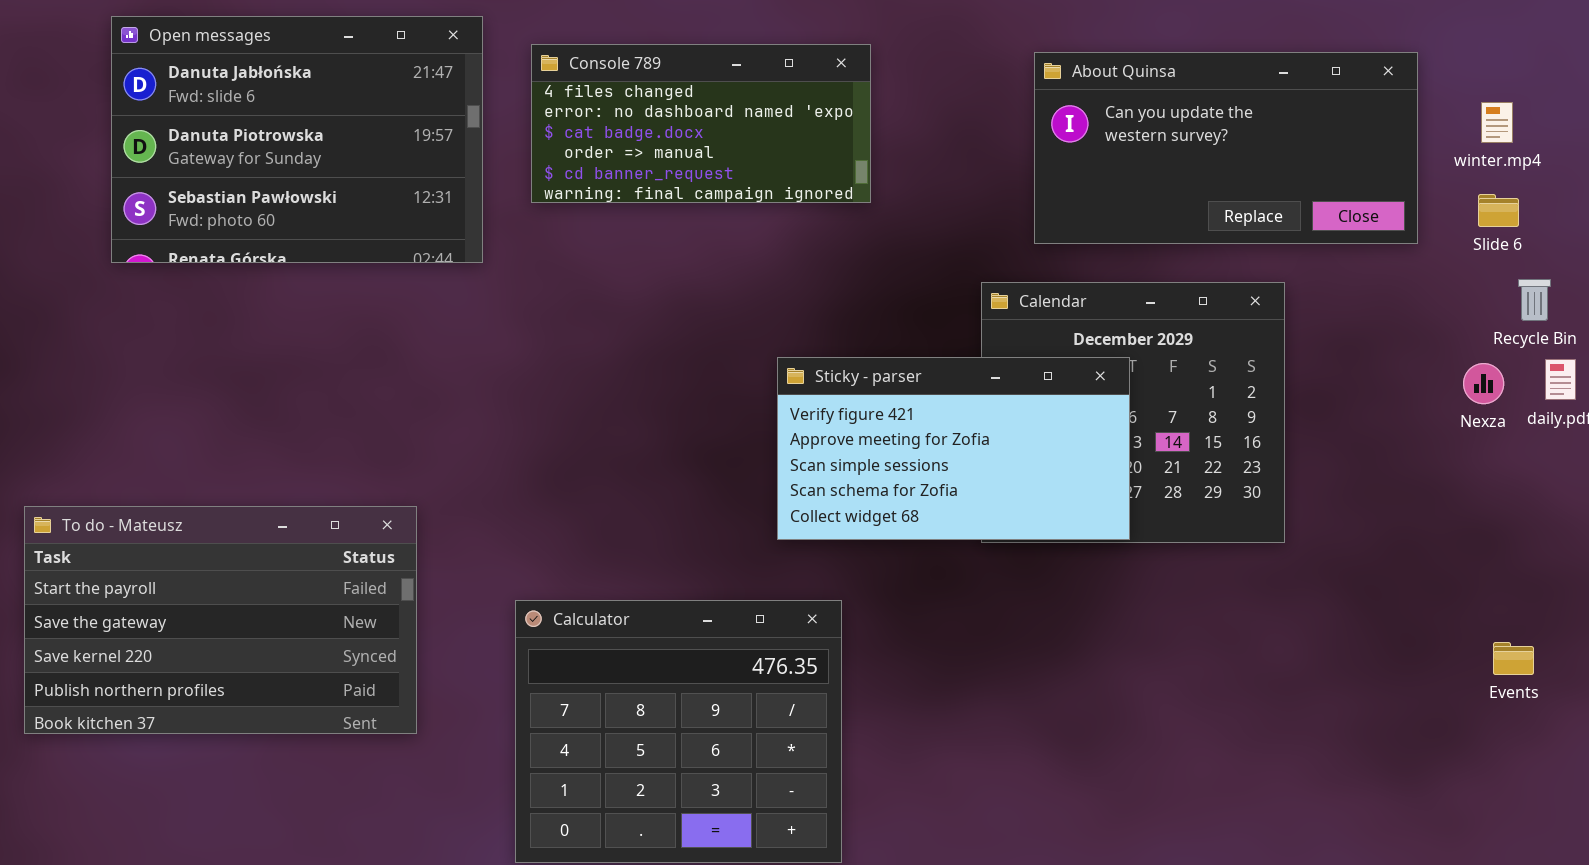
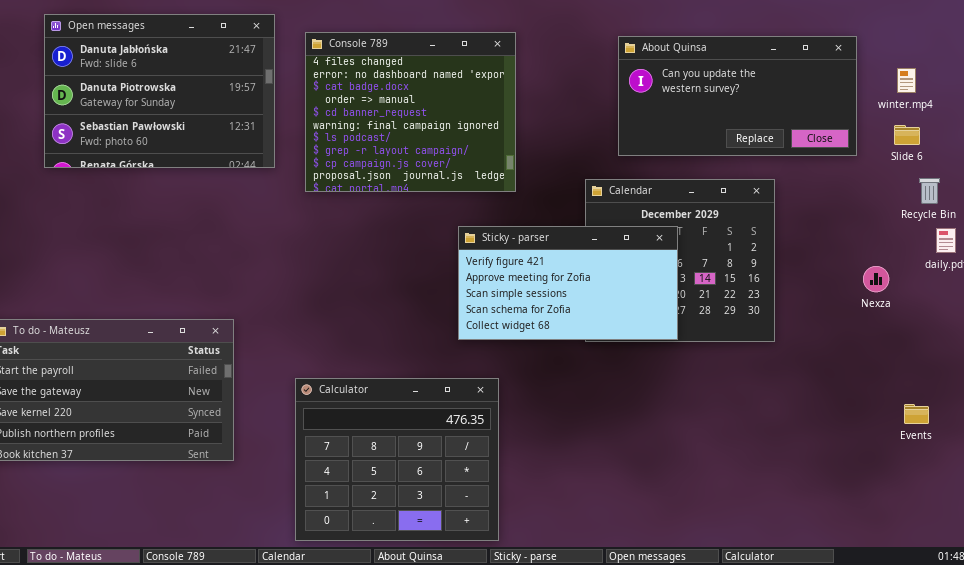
Console 789: [531,44,871,203] -> [305,32,516,192], resized
Nexza: [1463,363,1504,404] -> [863,266,889,292], moved

